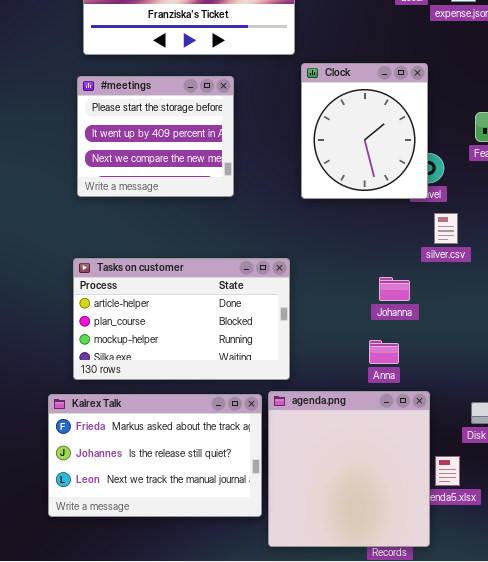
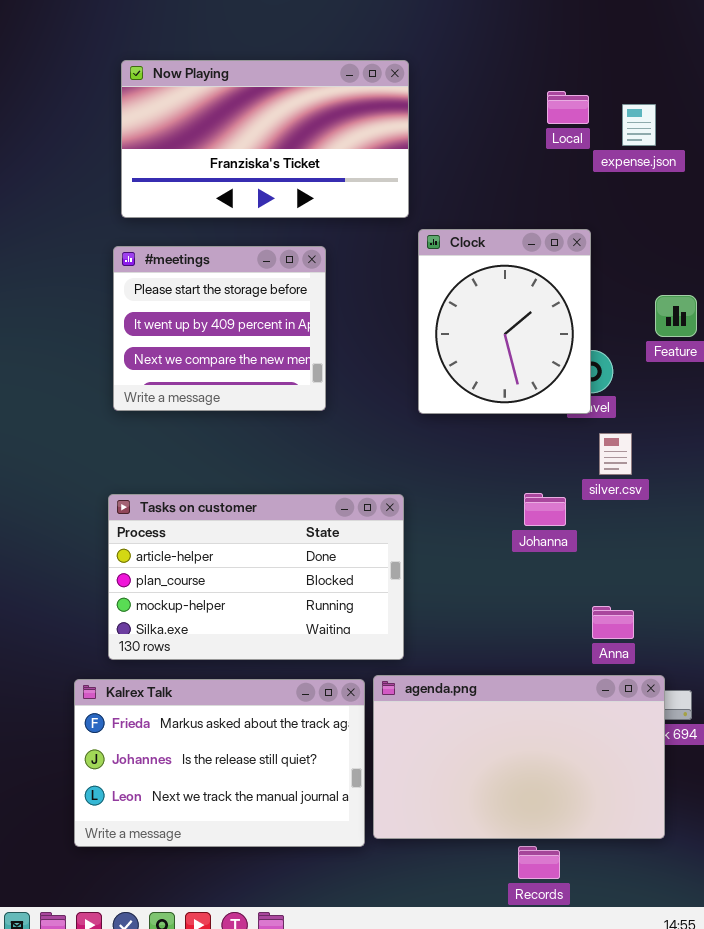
Johanna: [379,277,410,301] -> [524,493,566,526], moved
Anna: [369,340,399,364] -> [592,606,634,639], moved
agenda.png: [268,391,430,547] -> [373,675,665,839], resized

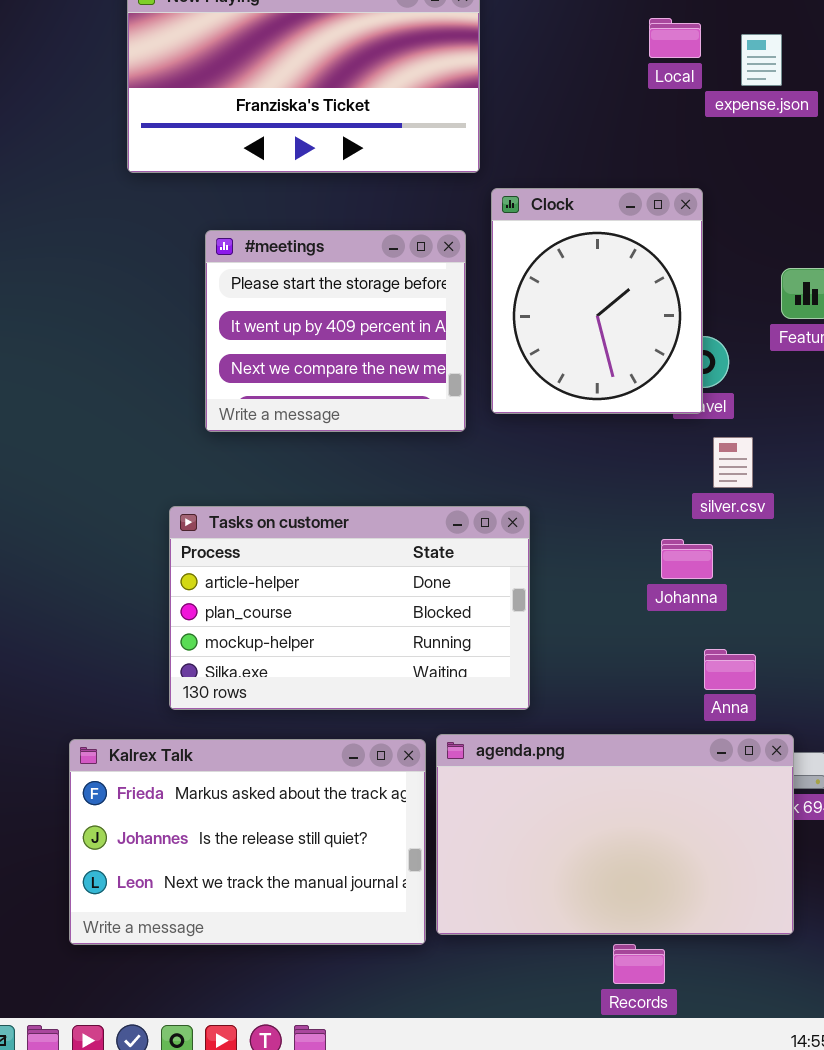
#meetings: [113,246,326,411] -> [205,230,466,432], moved
Johanna: [524,493,566,526] -> [661,539,713,579], moved
Tasks on customer: [108,494,404,660] -> [169,506,530,710], moved

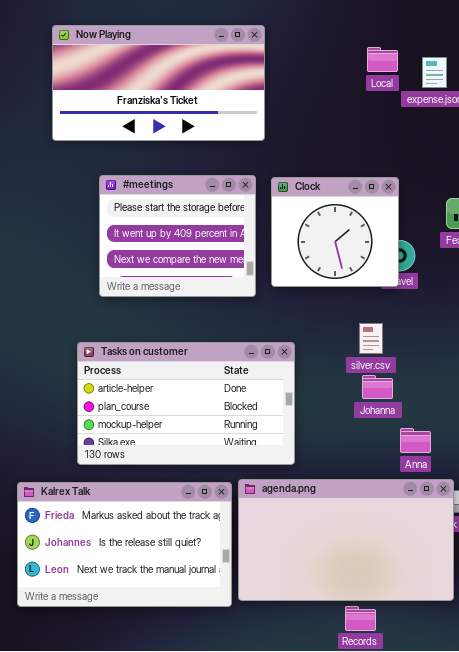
Clock: [491,188,703,414] -> [271,177,399,287], resized
silver.csv: [713,437,753,488] -> [359,323,383,354], moved
Johanna: [661,539,713,579] -> [362,375,393,399], moved

